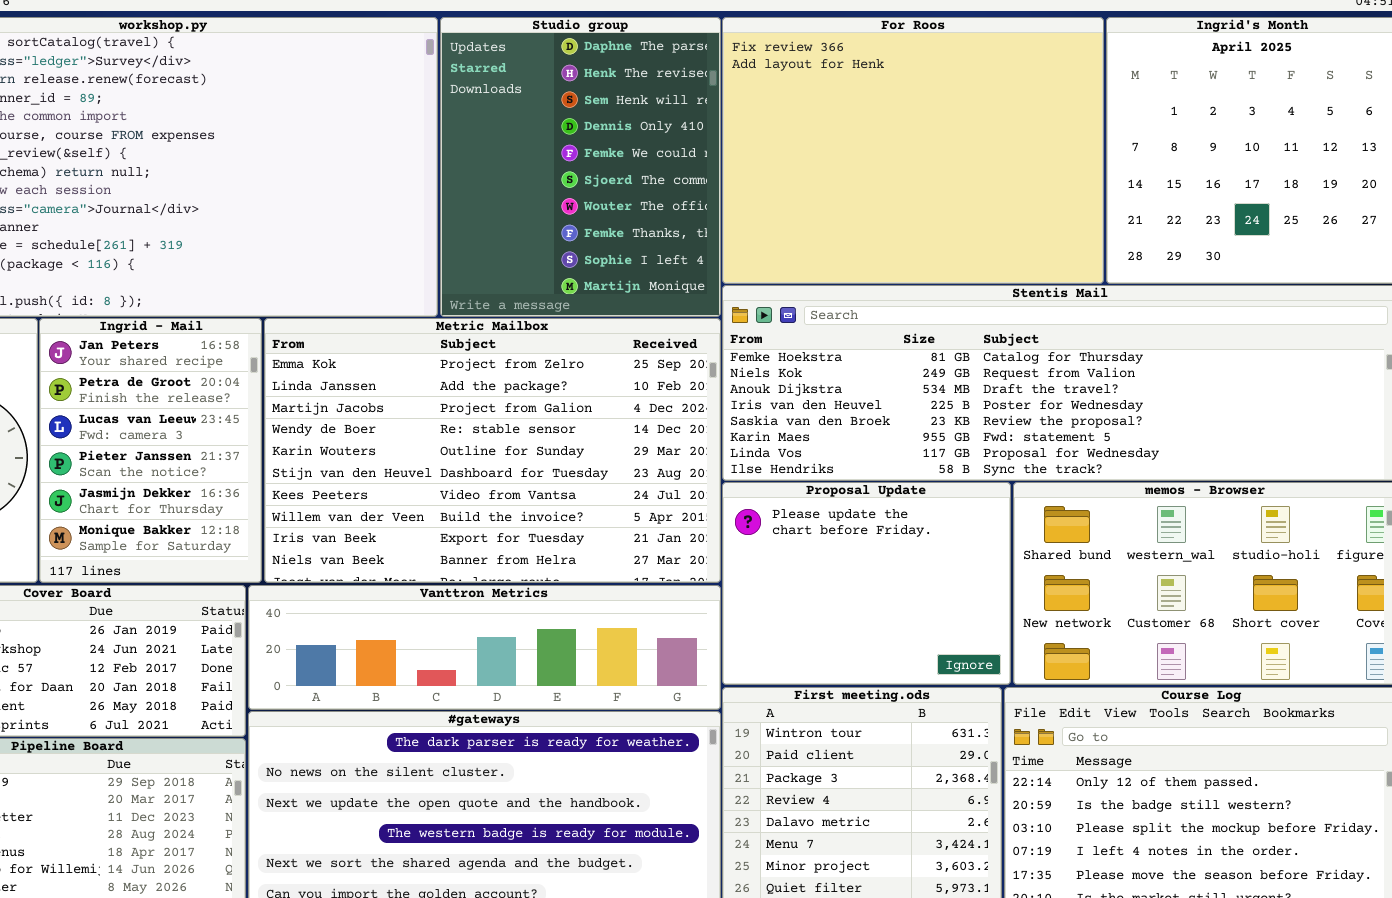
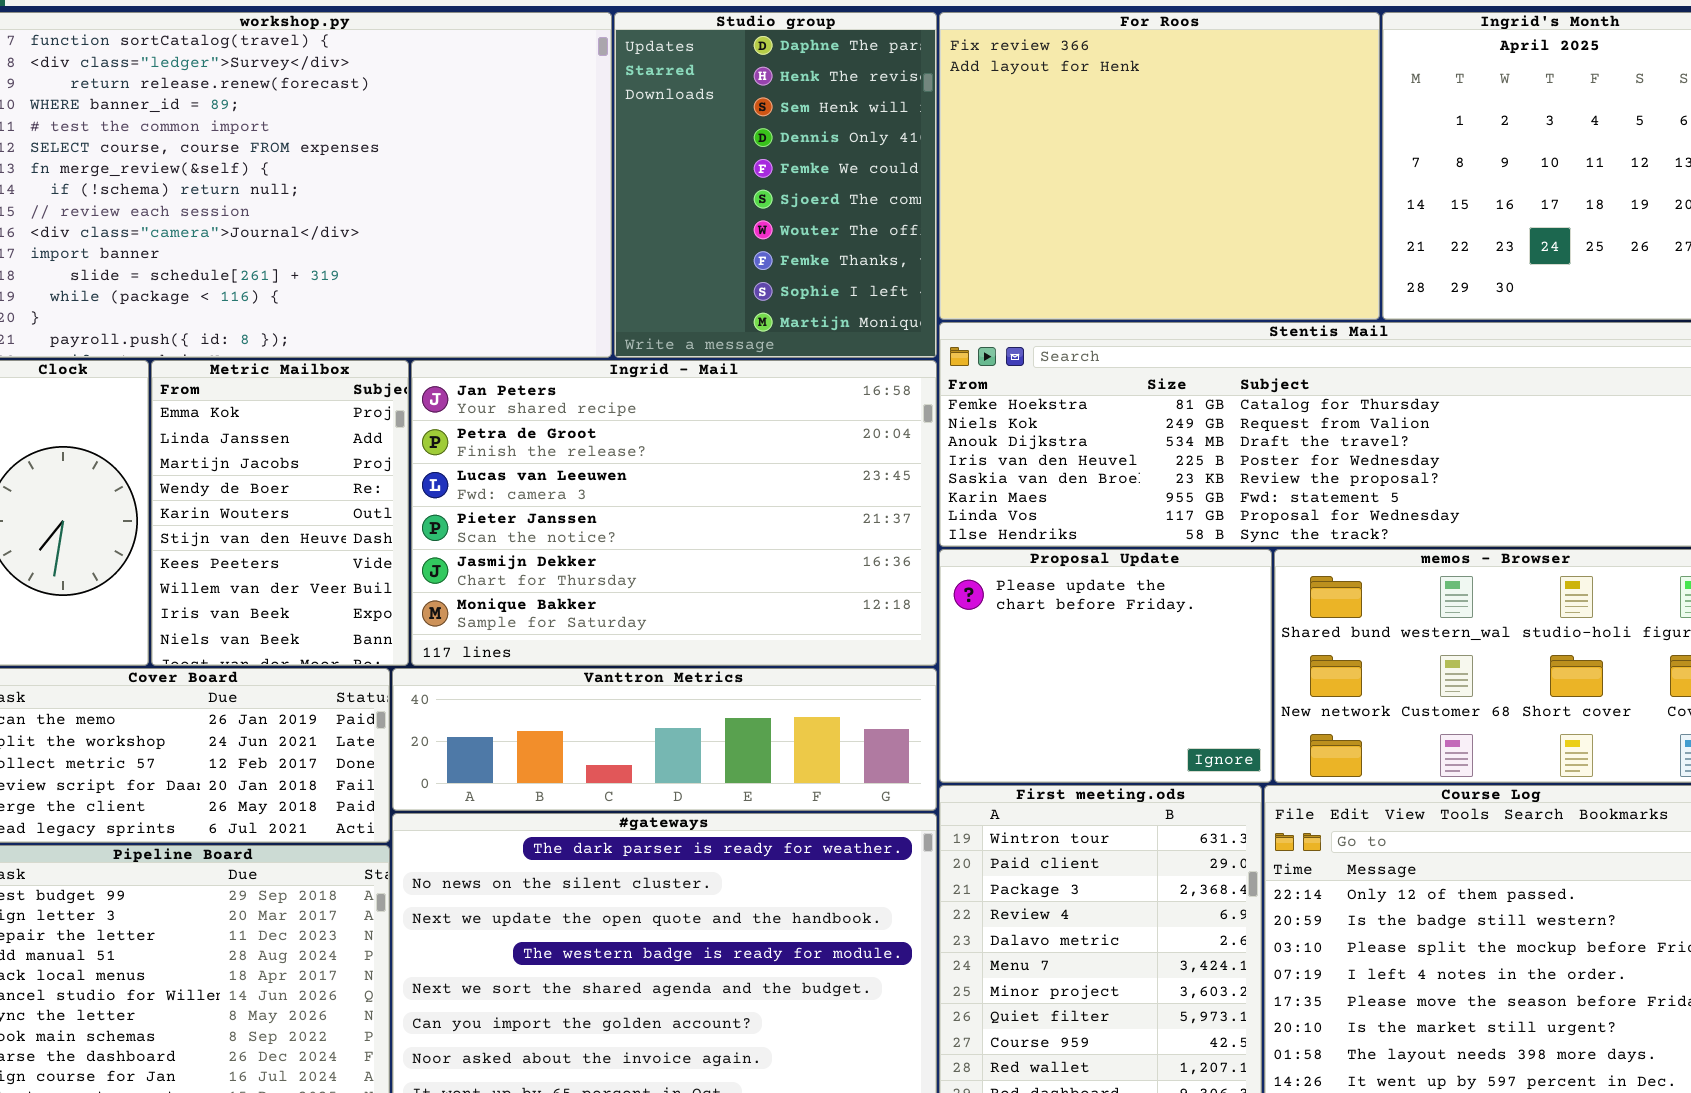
Ingrid - Mail: [39,318,262,583] -> [411,360,937,666], moved, resized
Metric Mailbox: [264,318,721,583] -> [151,360,409,666], moved, resized

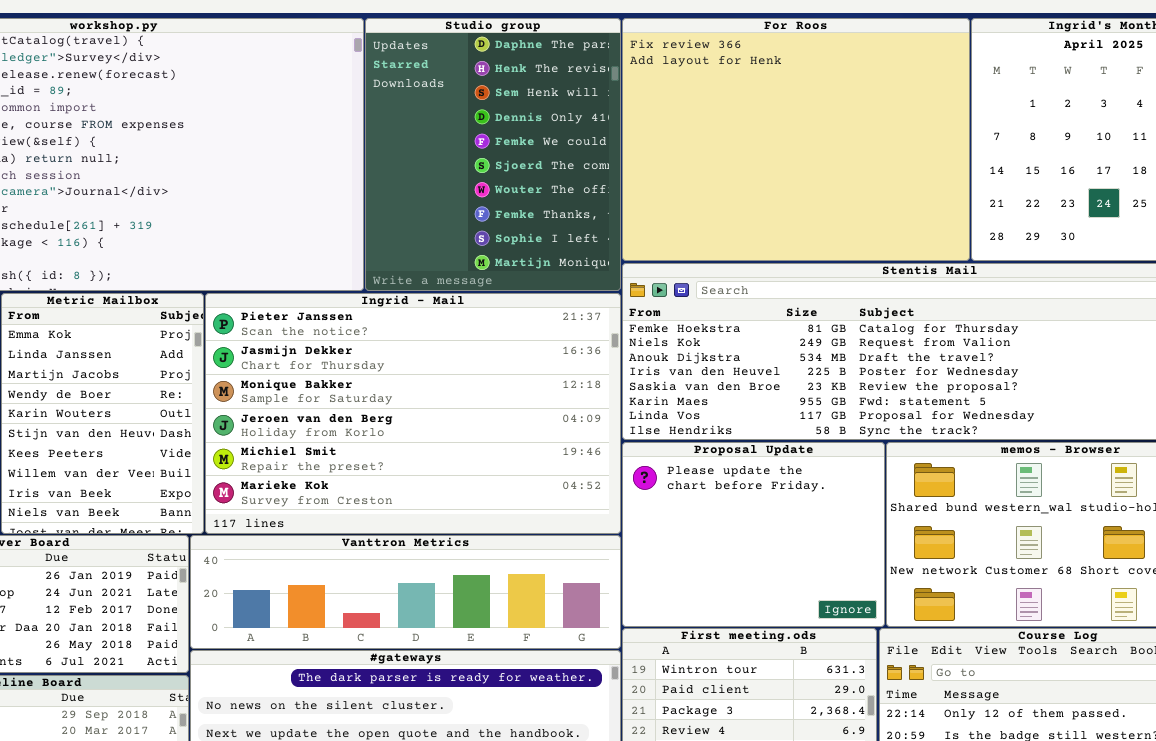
Ingrid - Mail: [411,360,937,666] -> [205,293,621,534], scrolled down 3 rows

